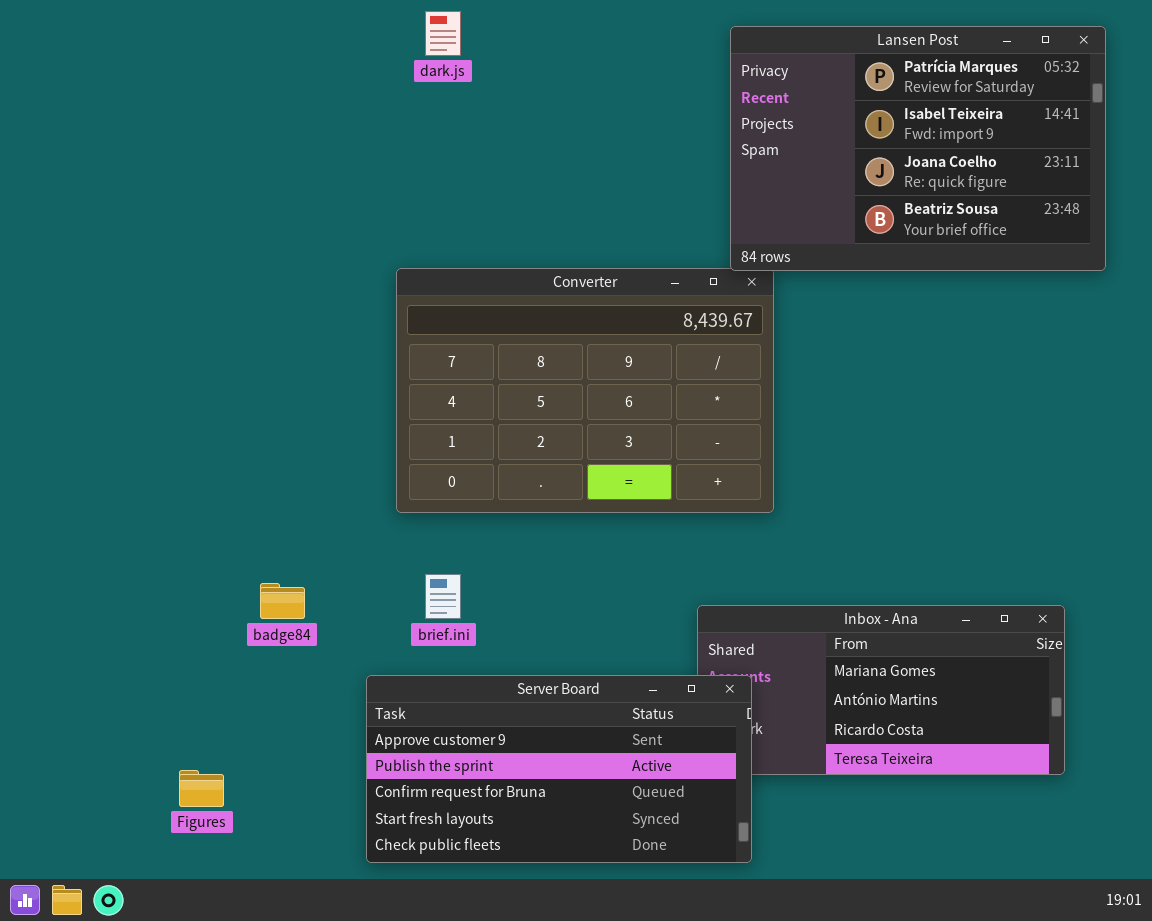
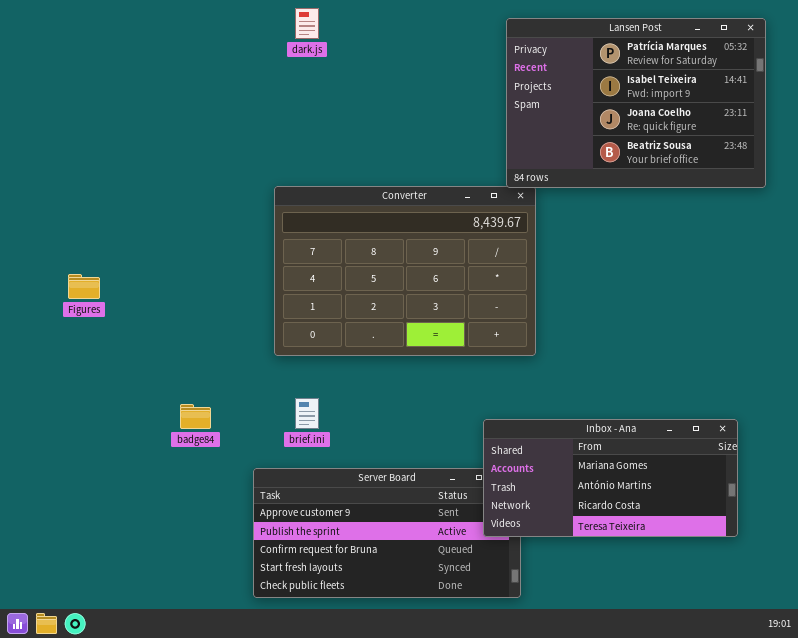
Inbox - Ana: [697,605,1065,775] -> [483,419,738,537], raised
Figures: [179,770,224,807] -> [68,274,100,299], moved

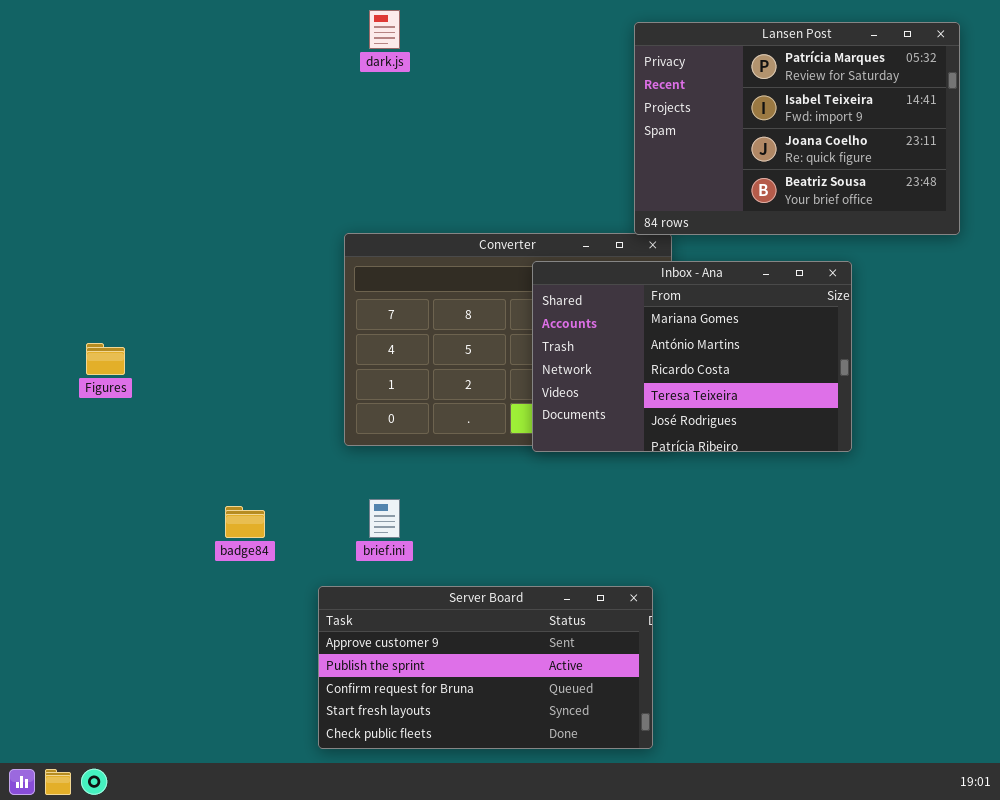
Inbox - Ana: [483,419,738,537] -> [532,261,852,452], moved, resized

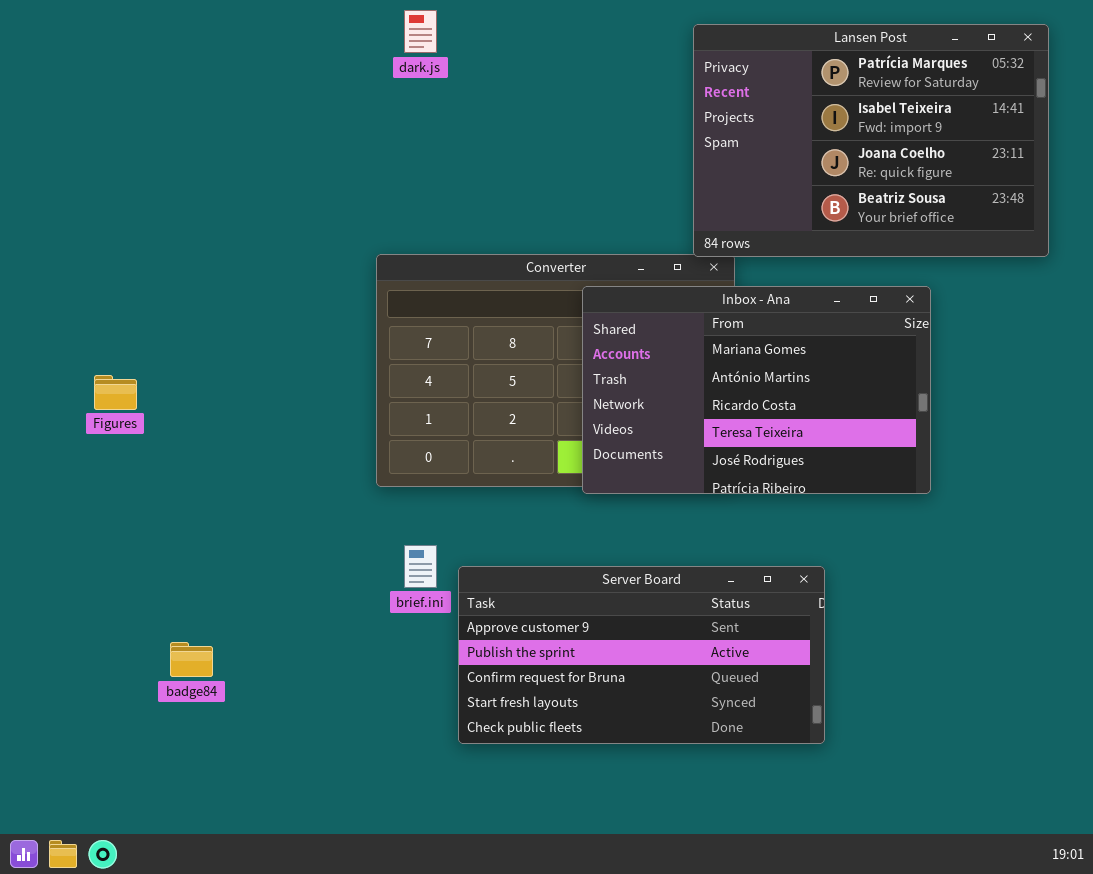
badge84: [225,506,265,538] -> [170,642,213,677], moved
Server Board: [318,586,653,749] -> [458,566,825,744], moved

